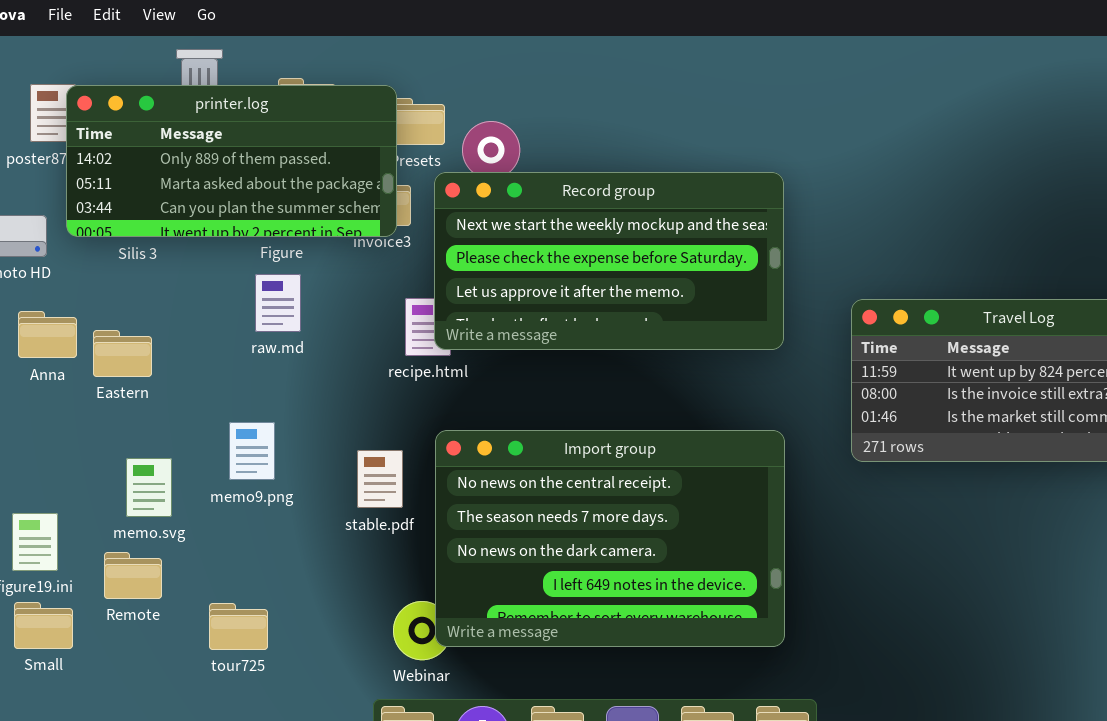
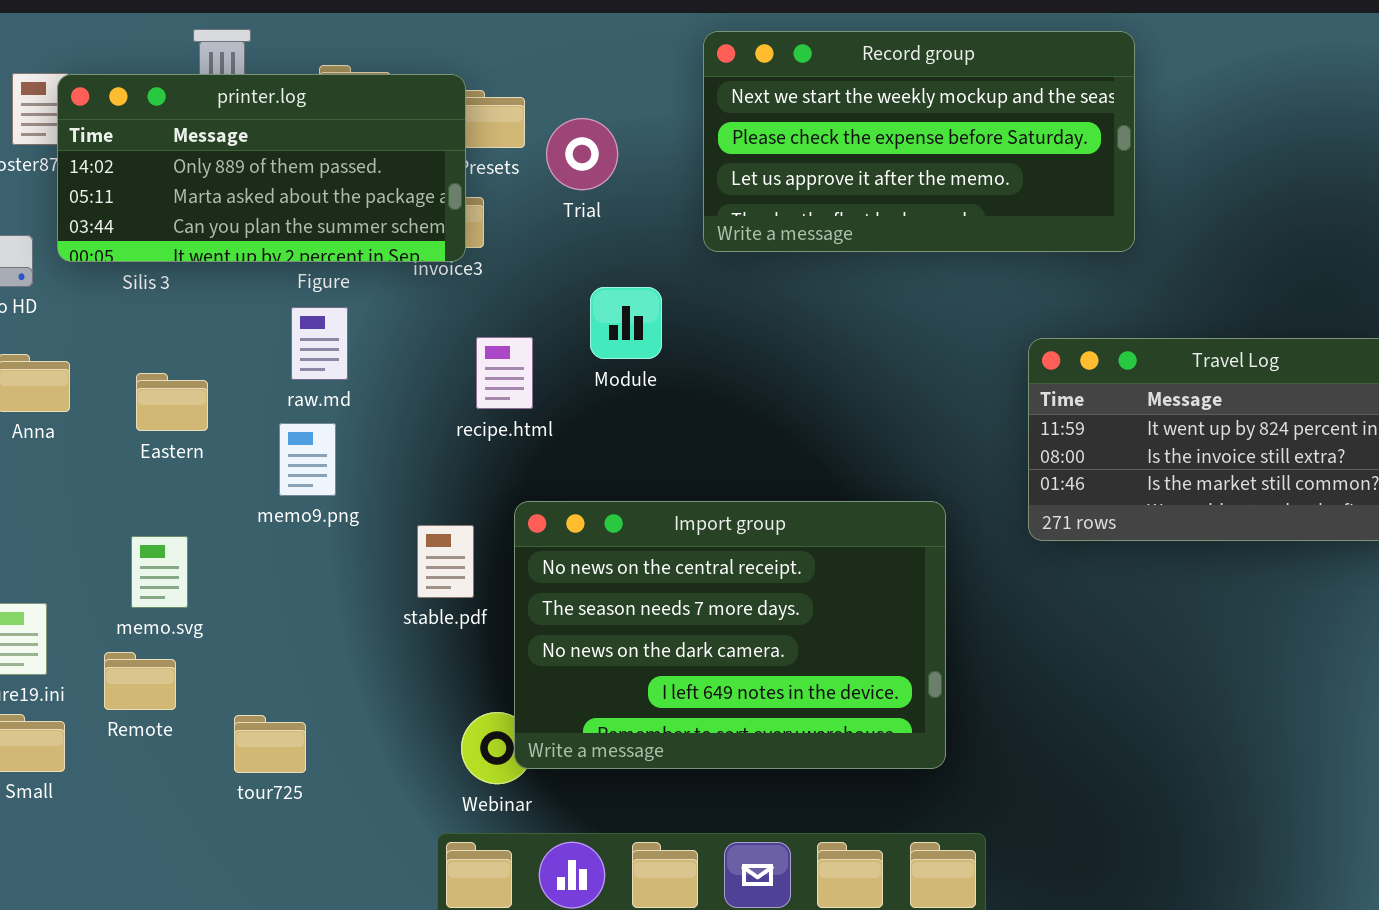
Record group: [434,172,784,350] -> [703,31,1135,252], moved
Eastern: [93,330,152,377] -> [136,373,208,431], moved
memo9.png: [229,422,275,480] -> [279,423,336,496], moved

